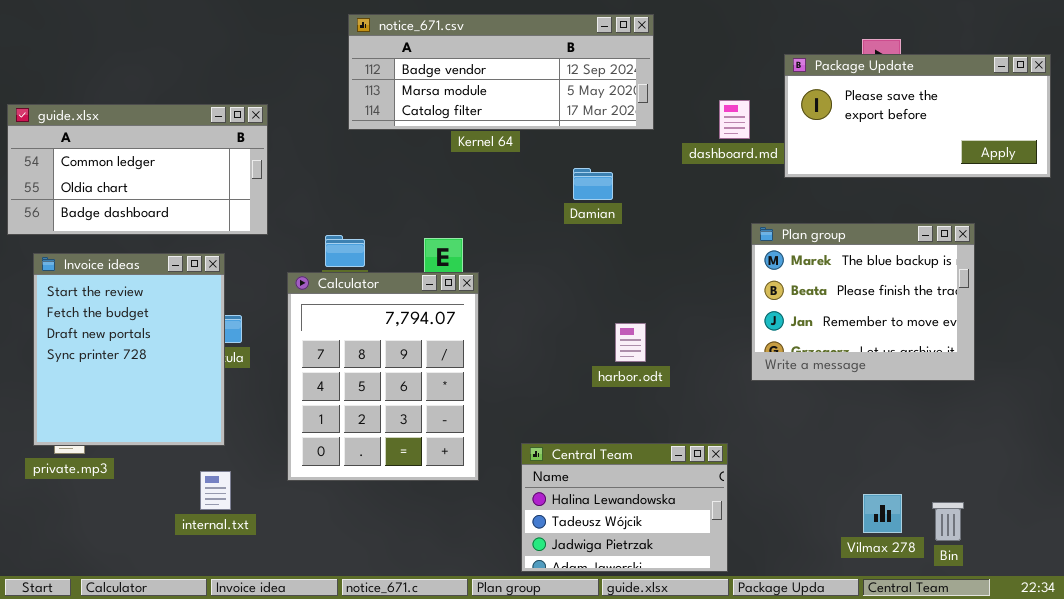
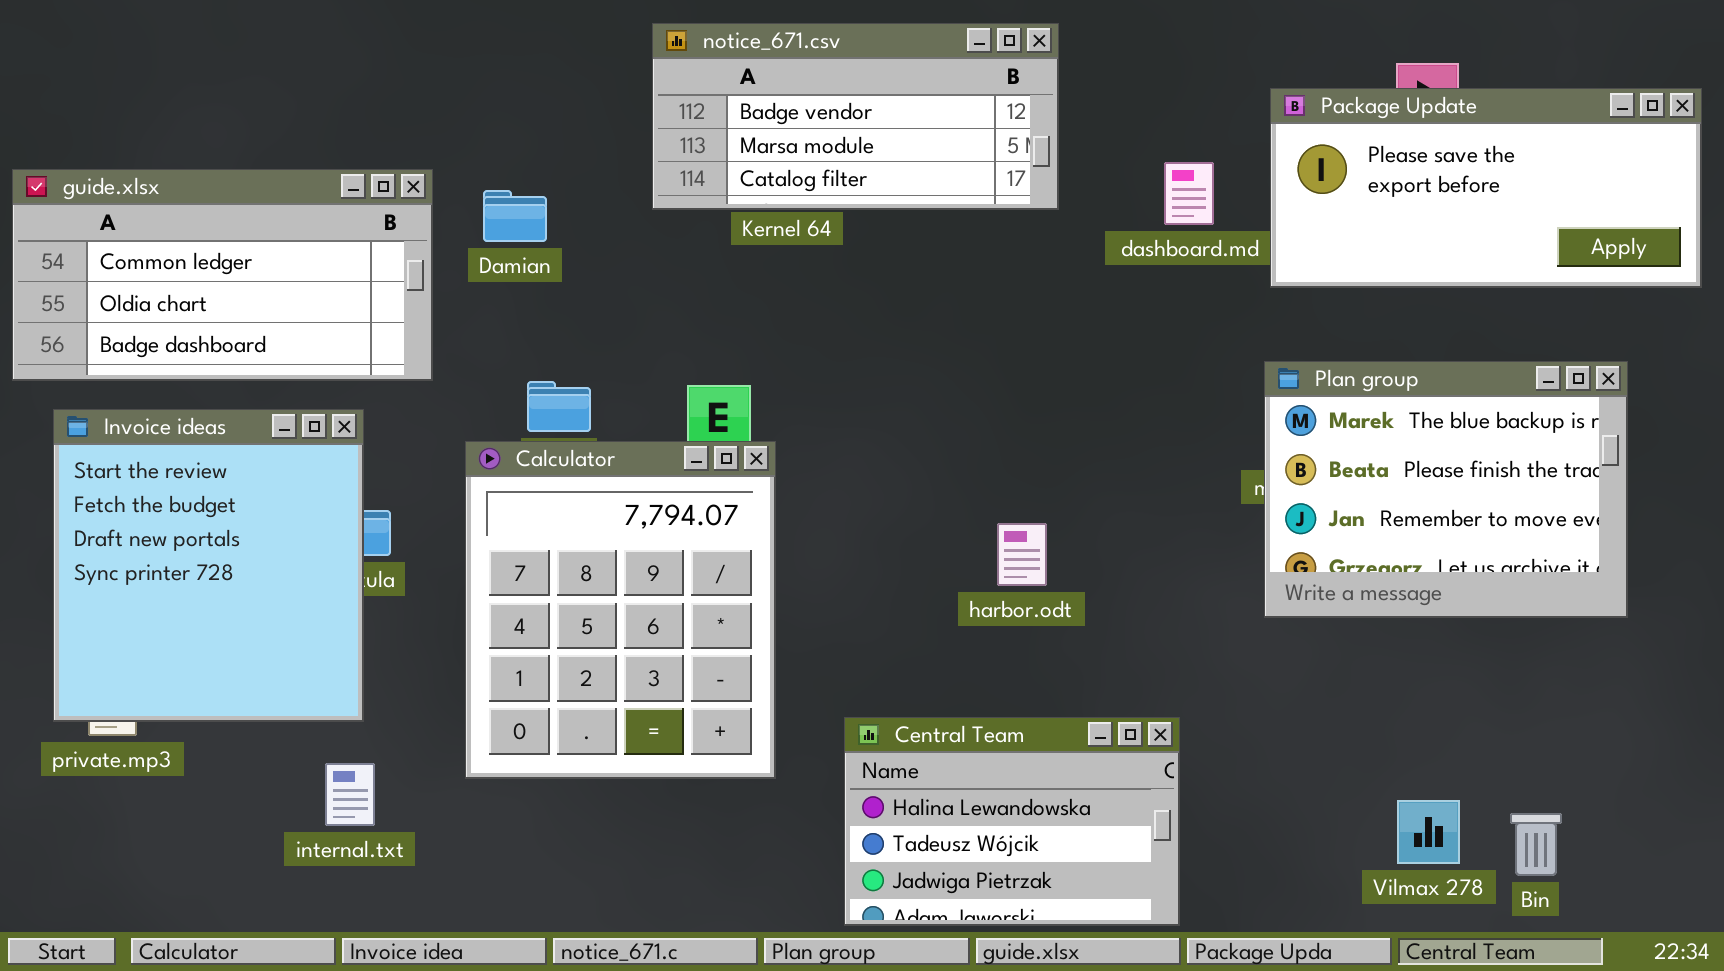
notice_671.csv: [348,14,654,130] -> [652,23,1059,210], resized
Damian: [573,168,613,200] -> [483,190,547,242], moved
Plan group: [751,223,975,381] -> [1264,361,1628,618], moved

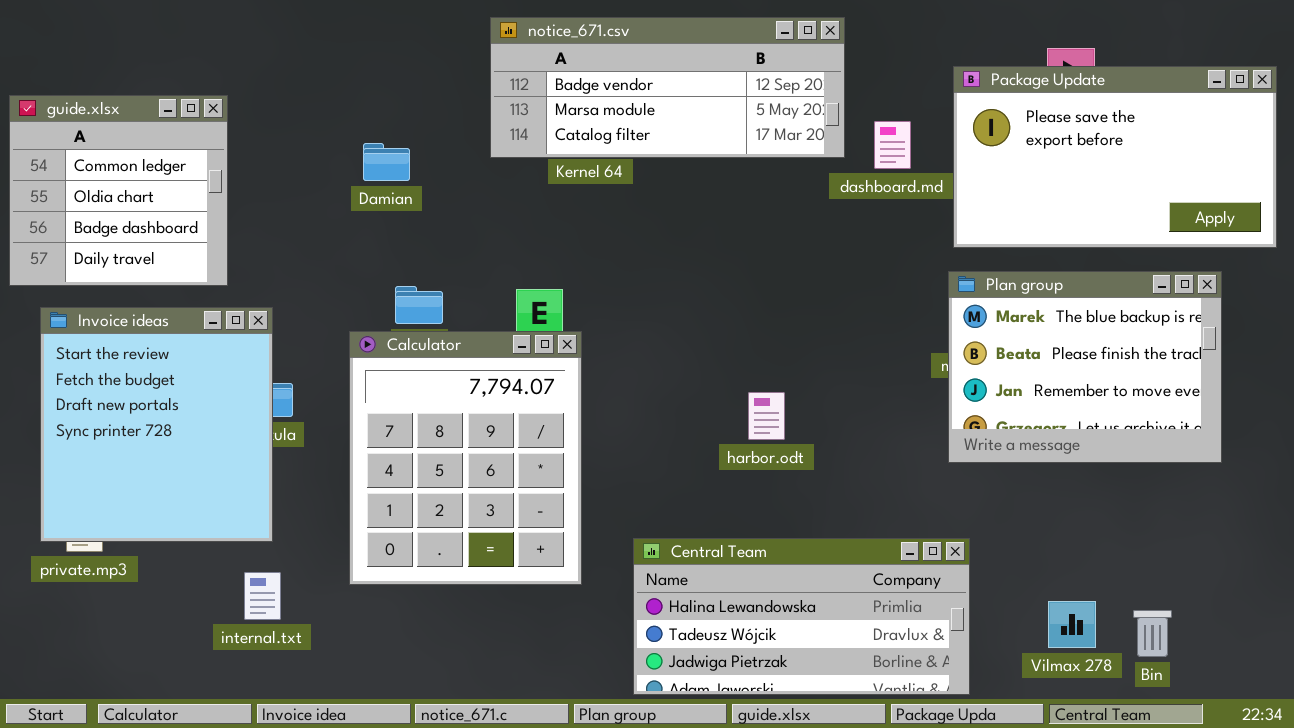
notice_671.csv: [652,23,1059,210] -> [490,17,845,158], resized
Package Update: [1270,88,1702,288] -> [953,66,1277,248], resized
guide.xlsx: [12,169,433,381] -> [9,95,228,286], resized
Central Team: [844,717,1180,926] -> [633,538,970,695], resized

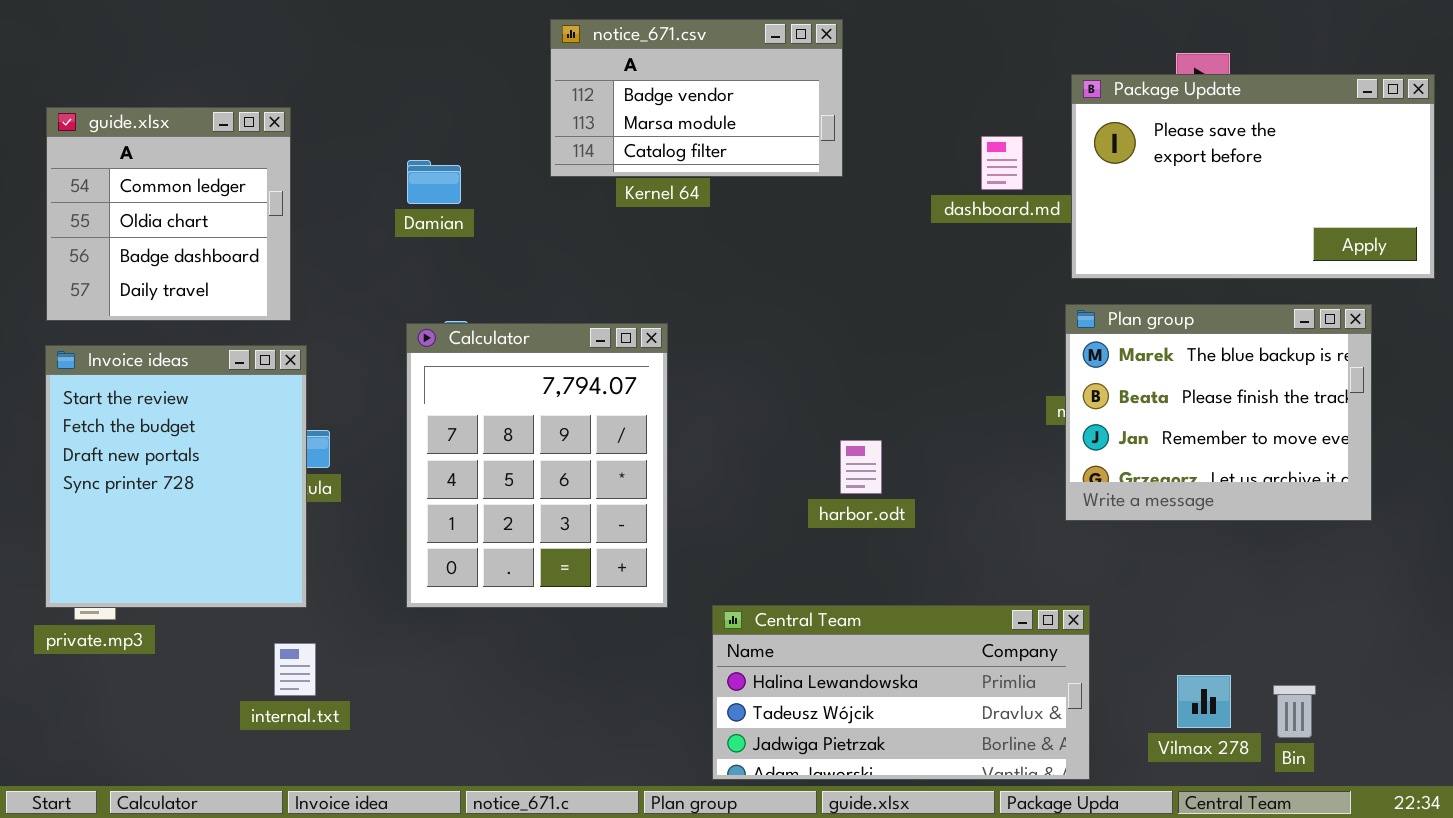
notice_671.csv: [490,17,845,158] -> [550,19,843,177], resized
guide.xlsx: [9,95,228,286] -> [46,107,291,321], moved
Calculator: [349,331,582,585] -> [406,323,668,608], moved

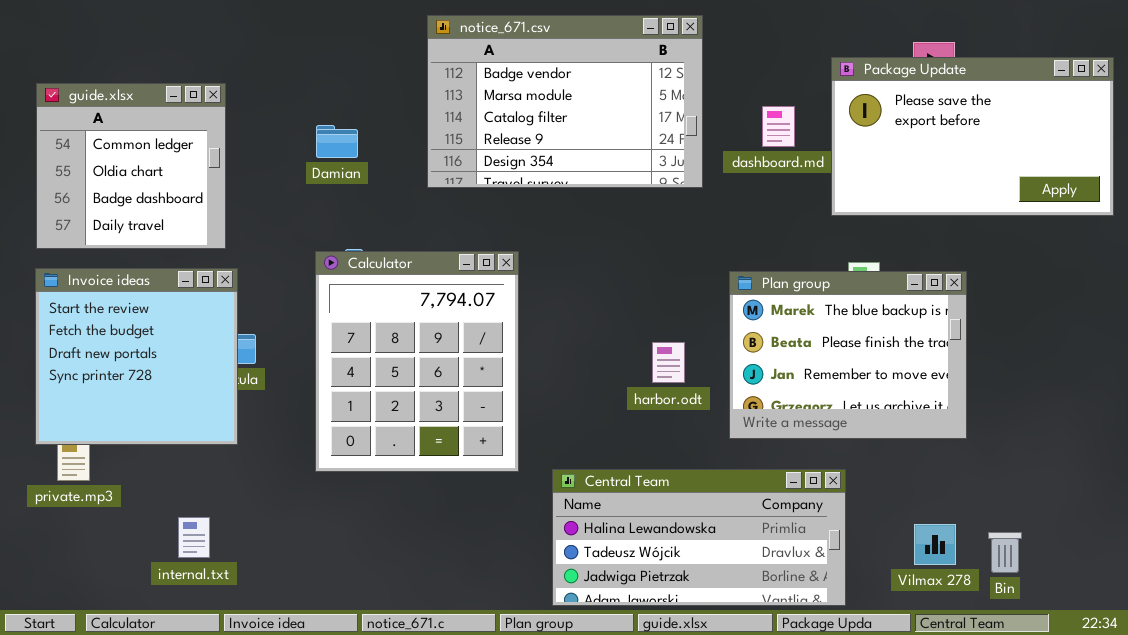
notice_671.csv: [550,19,843,177] -> [427,15,703,188], resized
Plan group: [1065,304,1372,521] -> [729,271,967,439], moved
Invoice ideas: [45,345,307,608] -> [35,268,238,445], resized
internal.txt: [274,643,316,696] -> [178,517,210,558], moved

